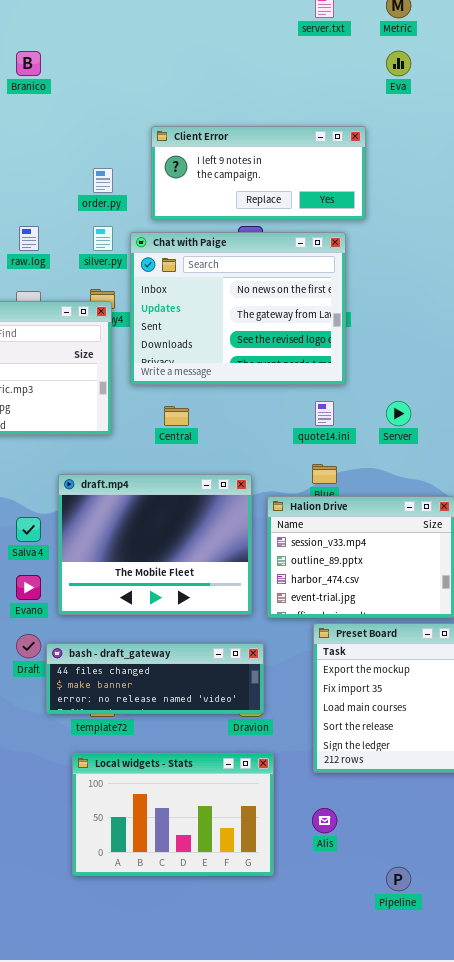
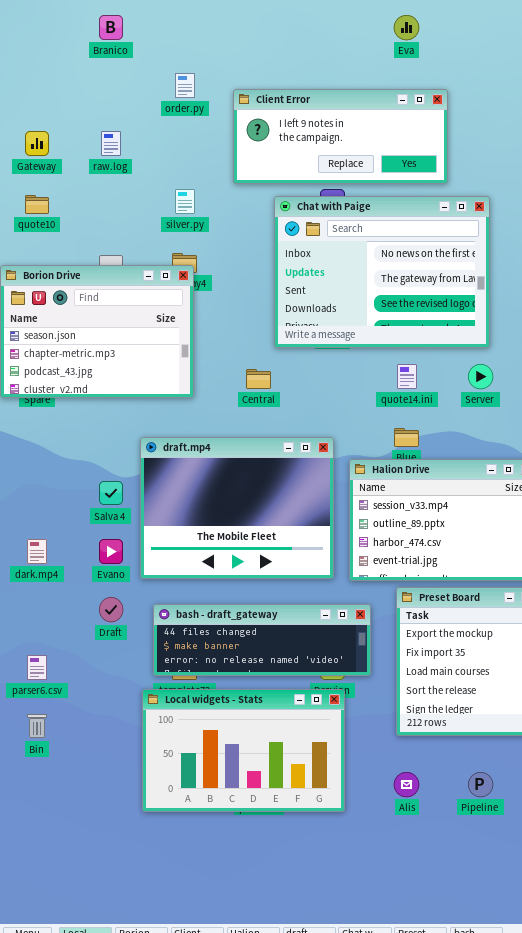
Eva: [386,51,411,76] -> [394,15,419,40], moved
order.py: [93,168,113,193] -> [175,73,195,98], moved
raw.log: [19,226,39,251] -> [101,131,121,156], moved
Chat with Paige: [130,232,346,385] -> [274,196,490,348], moved
bash - draft_gateway: [46,643,264,714] -> [153,604,371,676], moved
Local widgets - Stats: [72,753,274,876] -> [142,689,345,812], moved
Pipeline: [386,867,411,891] -> [468,772,493,797], moved

